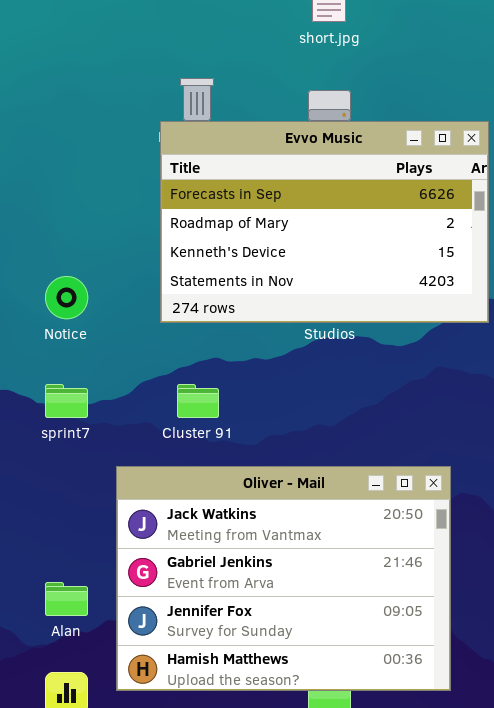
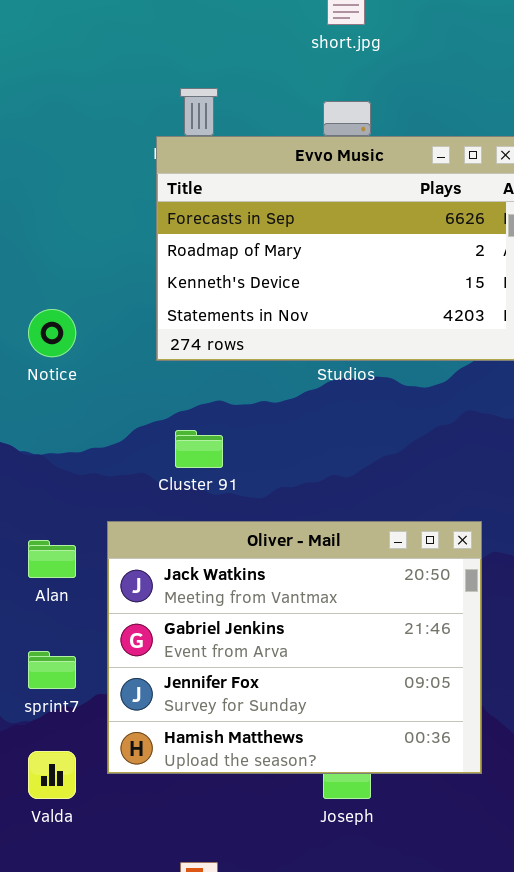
sprint7: [45,384,88,418] -> [28,651,76,689], moved
Alan: [45,582,88,616] -> [28,540,76,578], moved

